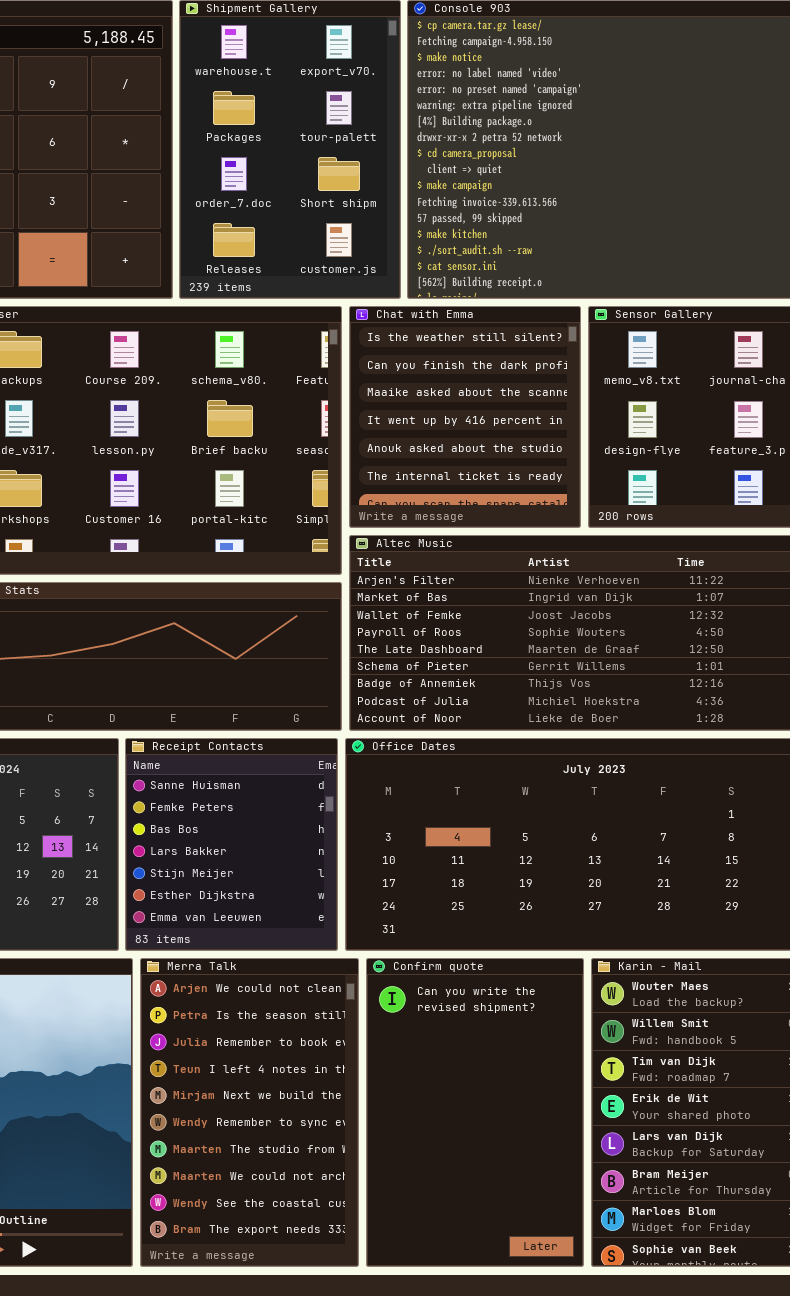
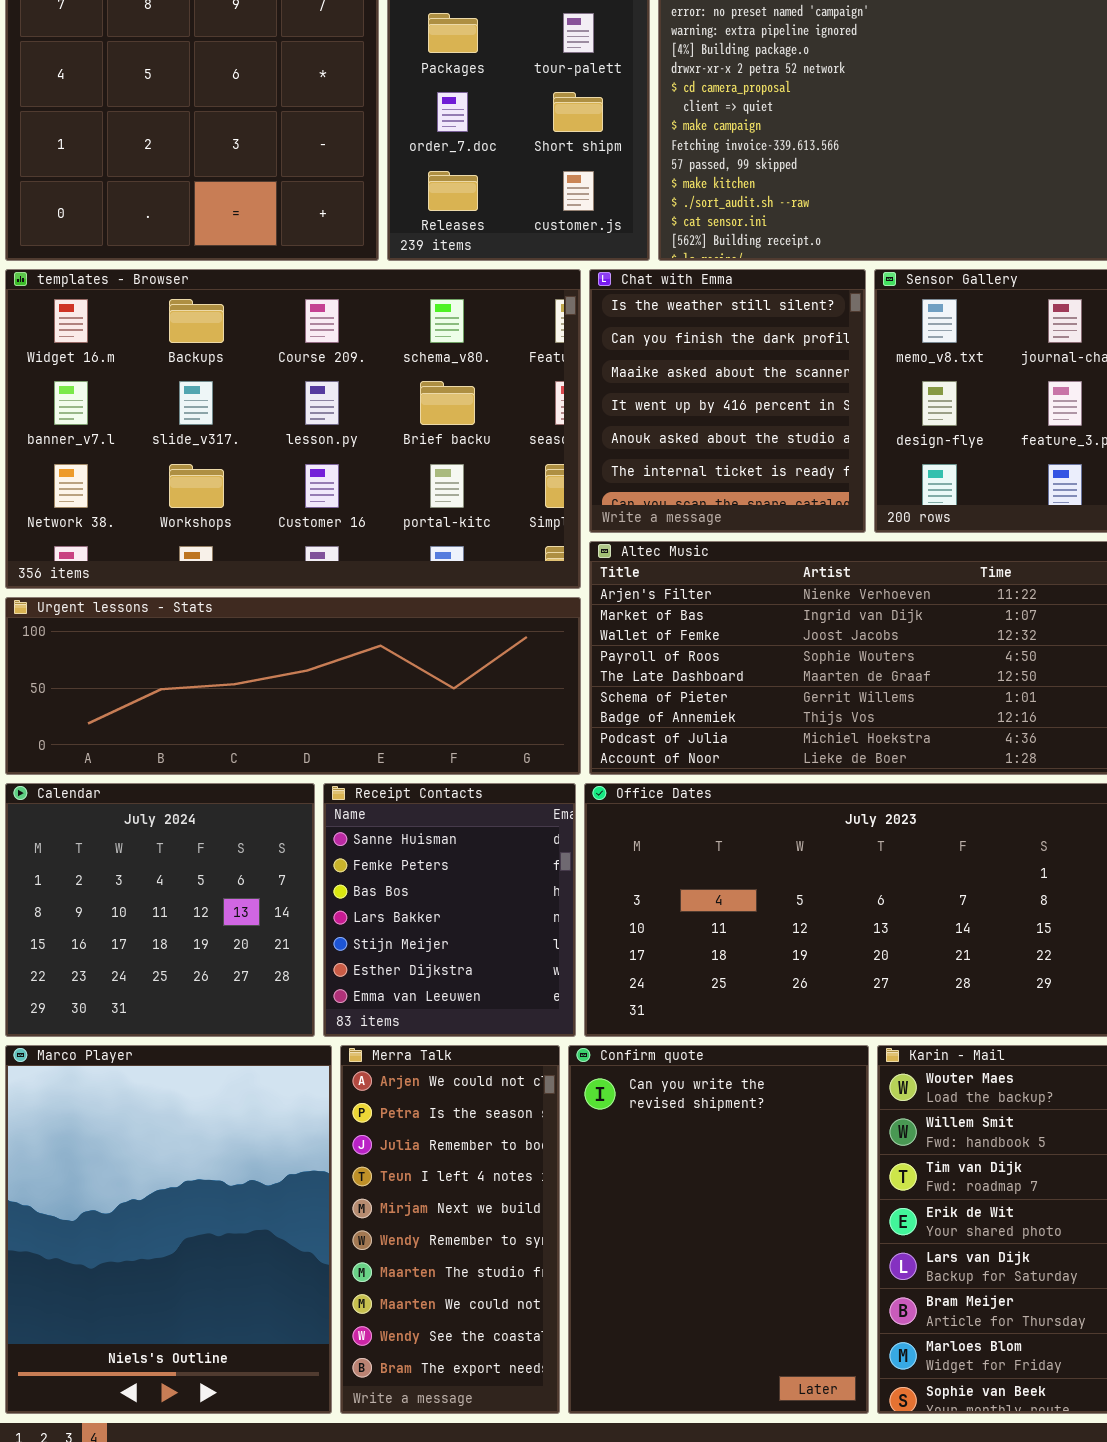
Merra Talk: [140,958,359,1267] -> [340,1045,560,1414], resized
Confirm quote: [366,958,584,1267] -> [568,1045,869,1414], resized

